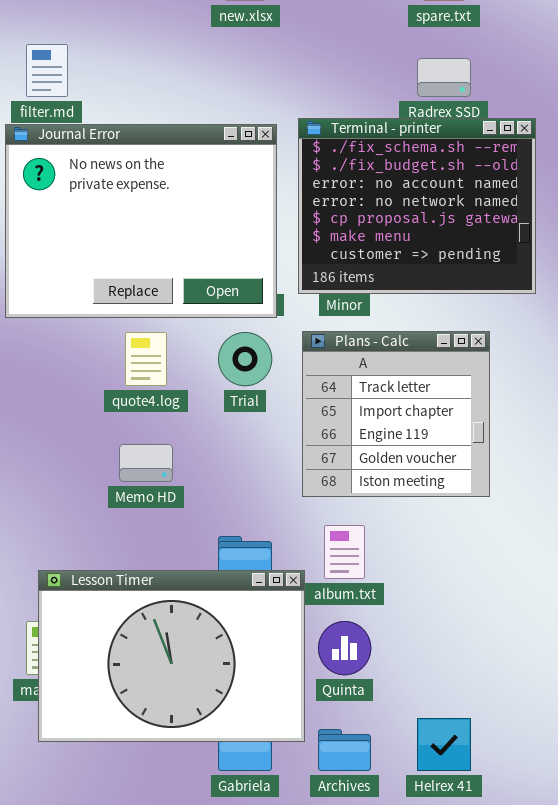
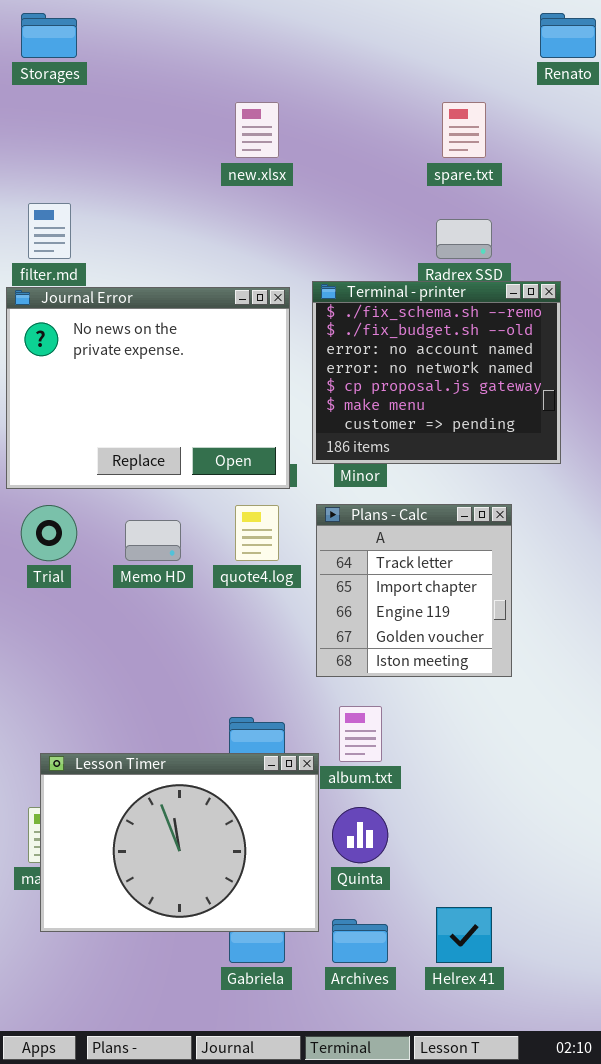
quote4.log: [125,332,167,386] -> [235,505,279,561], moved
Trial: [218,332,272,386] -> [21,505,77,561], moved
Memo HD: [119,444,173,482] -> [125,520,181,561], moved

